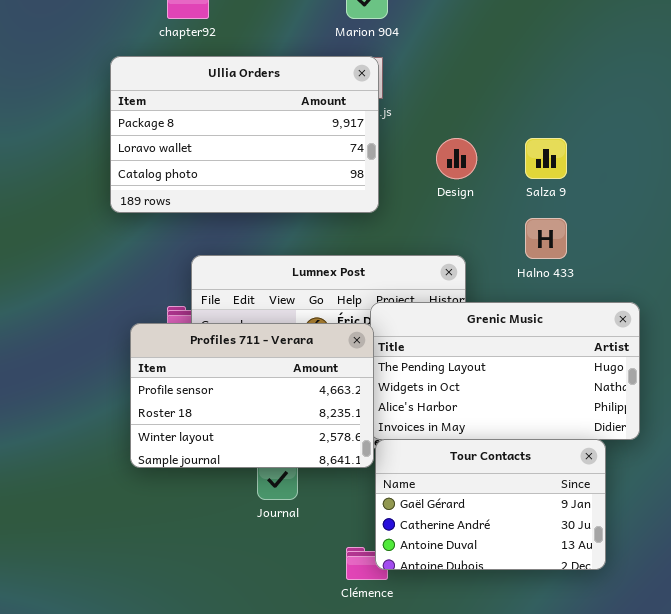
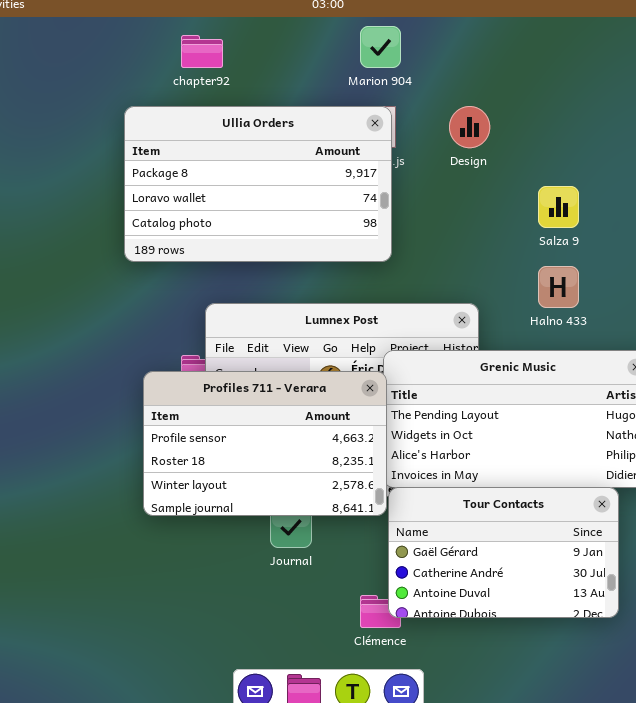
Design: [436,138,477,179] -> [449,106,490,148], moved

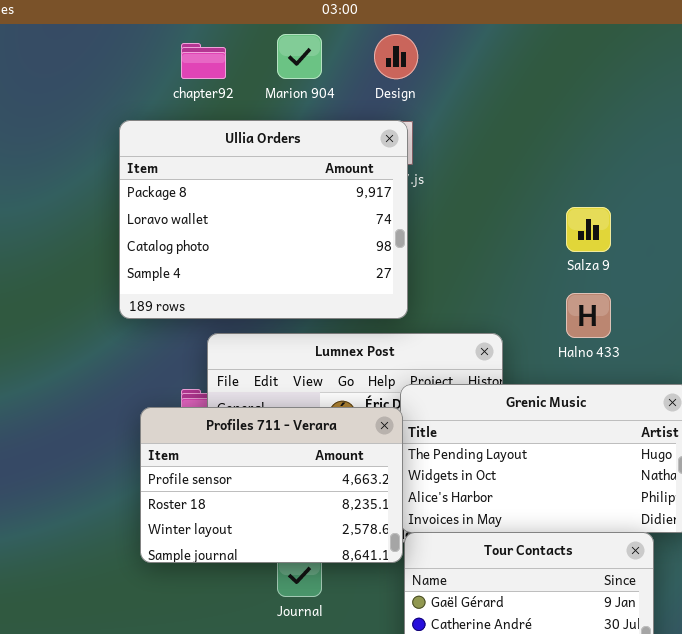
Marion 904: [360,26,401,68] -> [277,34,322,79], moved
Ullia Orders: [124,106,392,262] -> [119,120,408,319], resized
Design: [449,106,490,148] -> [374,34,418,79], moved

